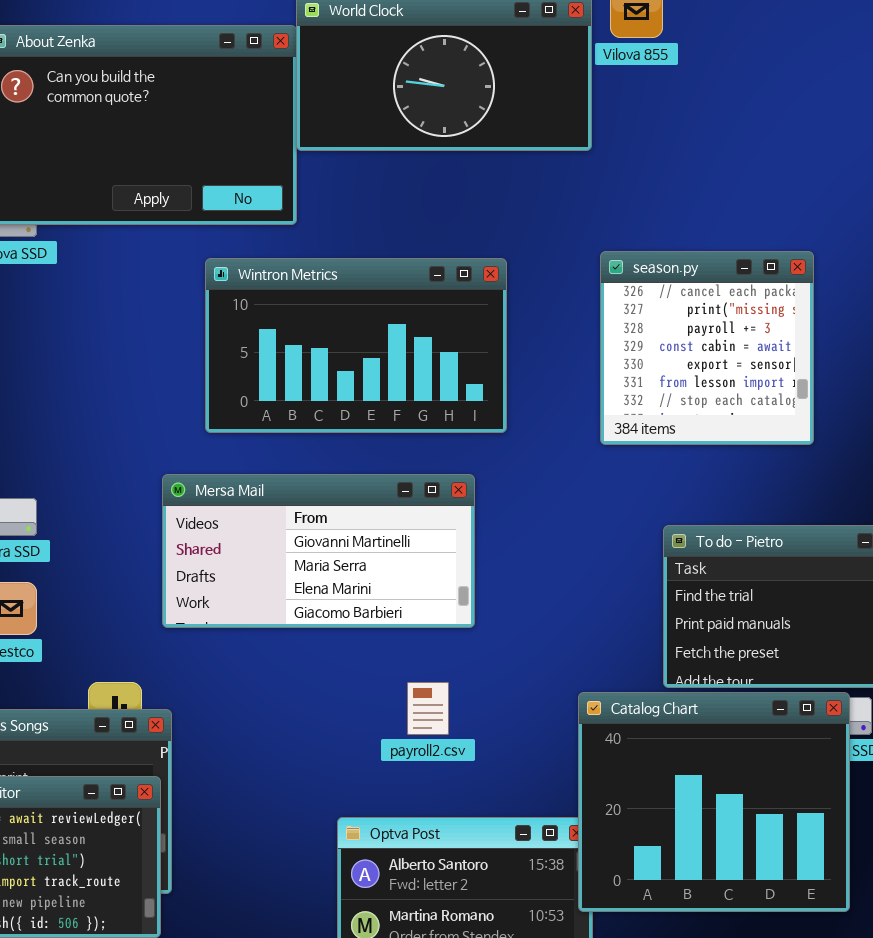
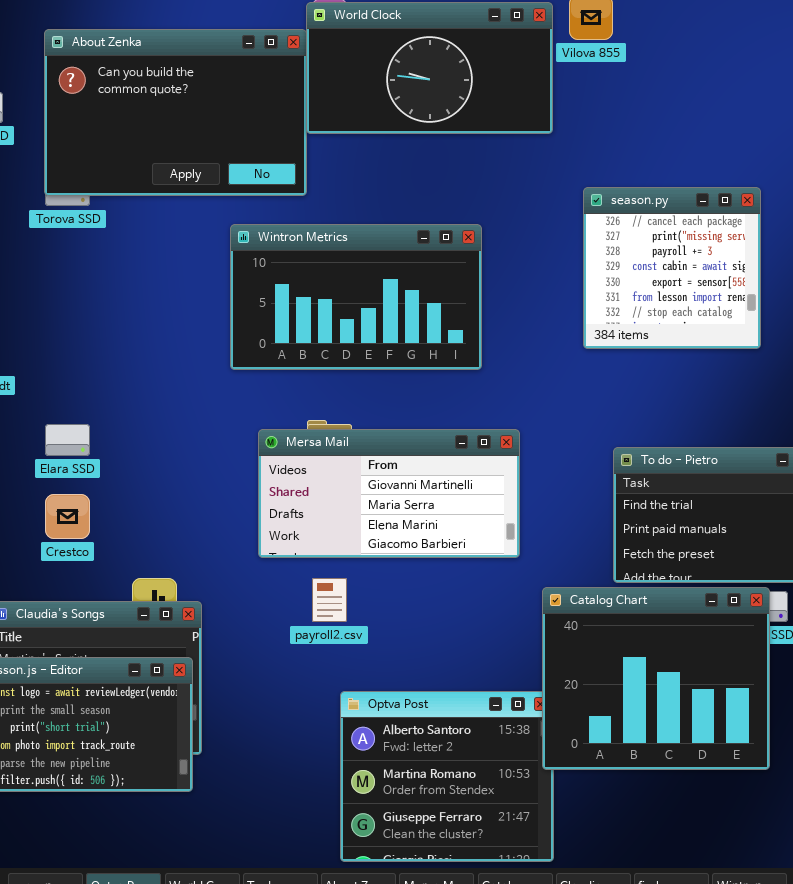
season.py: [600,251,814,445] -> [583,187,761,349], moved
Mersa Mail: [162,474,475,628] -> [258,429,520,558], moved
payroll2.csv: [407,682,449,735] -> [312,578,347,622], moved

